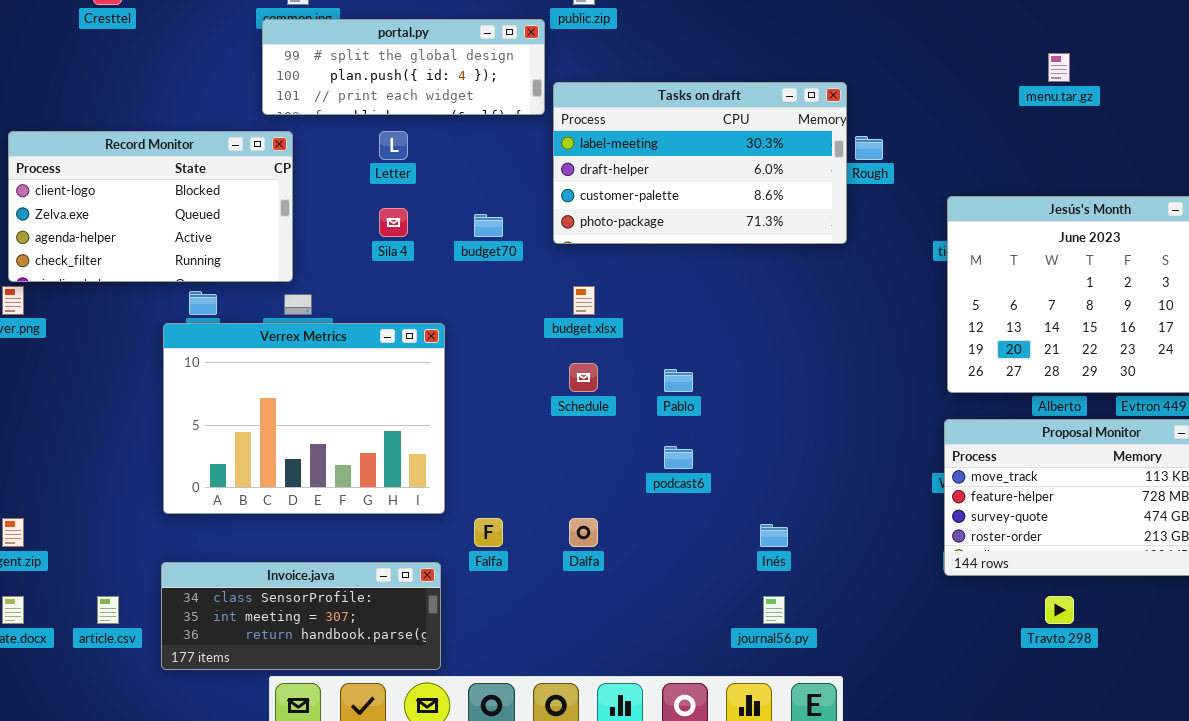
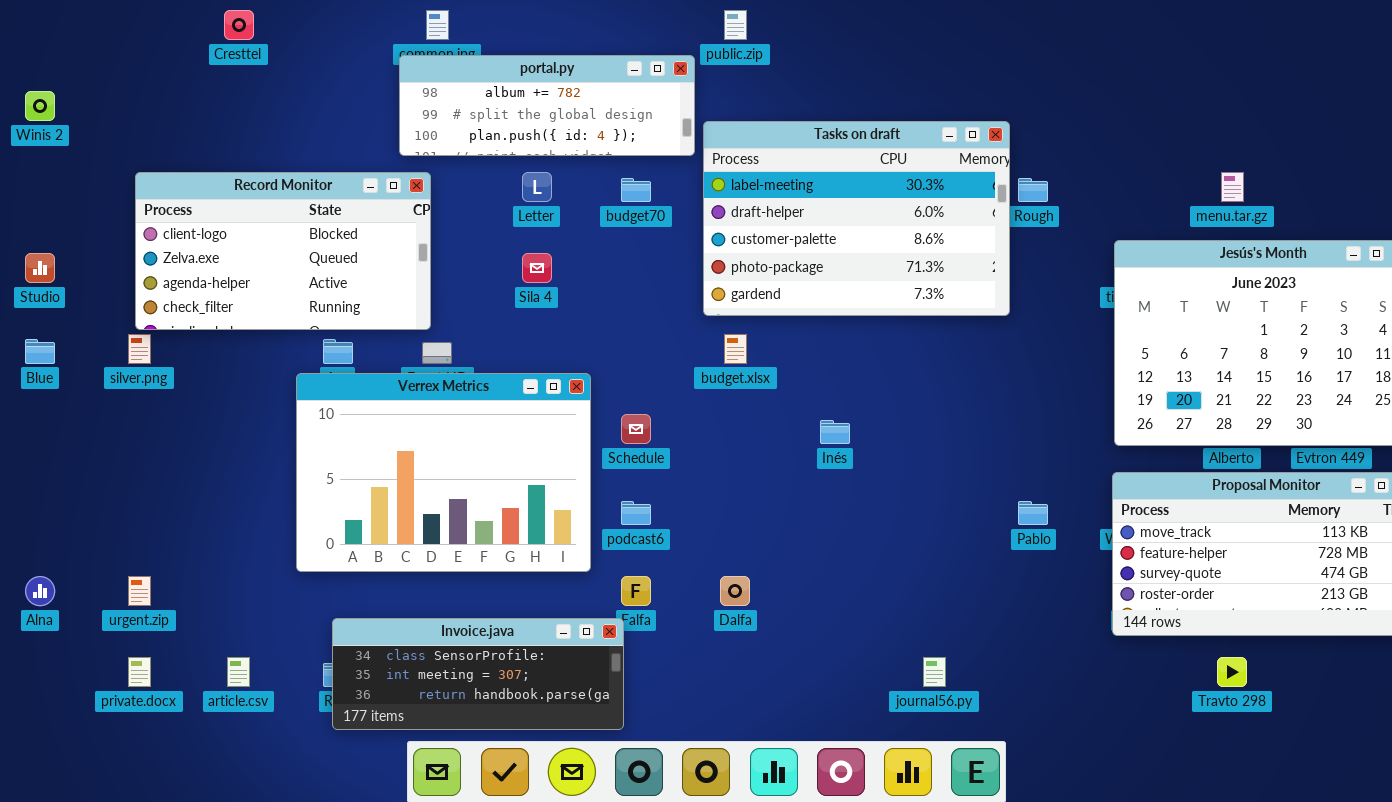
portal.py: [262,19,545,115] -> [399,55,695,156], scrolled up 1 row
menu.tar.gz: [1048,53,1070,82] -> [1221,172,1244,202], moved
Tasks on draft: [553,82,847,244] -> [703,121,1010,316], resized
budget70: [474,214,503,237] -> [621,178,651,202], moved
Schedule: [569,363,598,392] -> [621,414,651,444], moved
Pablo: [664,369,693,392] -> [1018,501,1048,525], moved
podcast6: [664,446,693,469] -> [621,501,651,525], moved
Inés: [760,524,788,547] -> [820,420,850,444], moved
Invoice.java: [161,562,441,670] -> [332,618,624,730], moved

